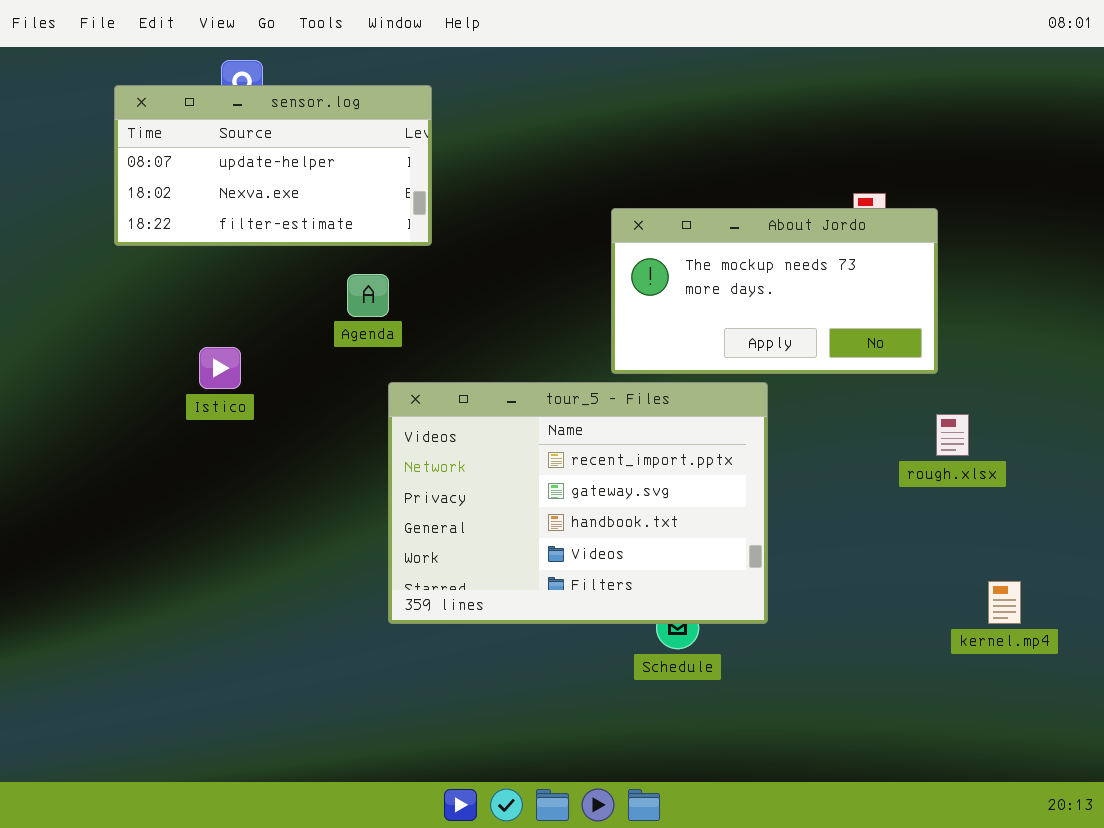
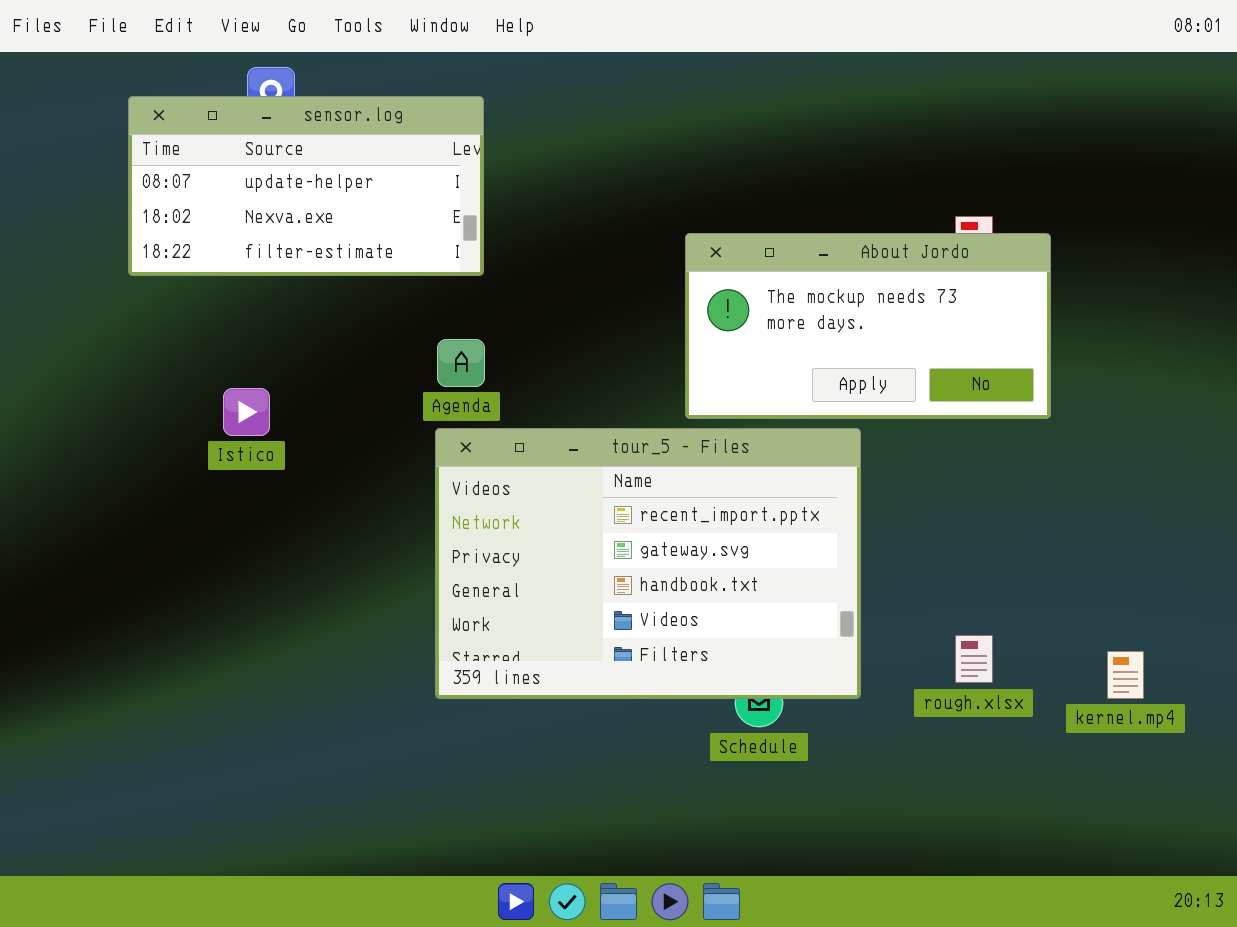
Agenda: [347,274,389,317] -> [437,339,485,387], moved
rough.xlsx: [936,414,969,456] -> [955,635,993,683], moved

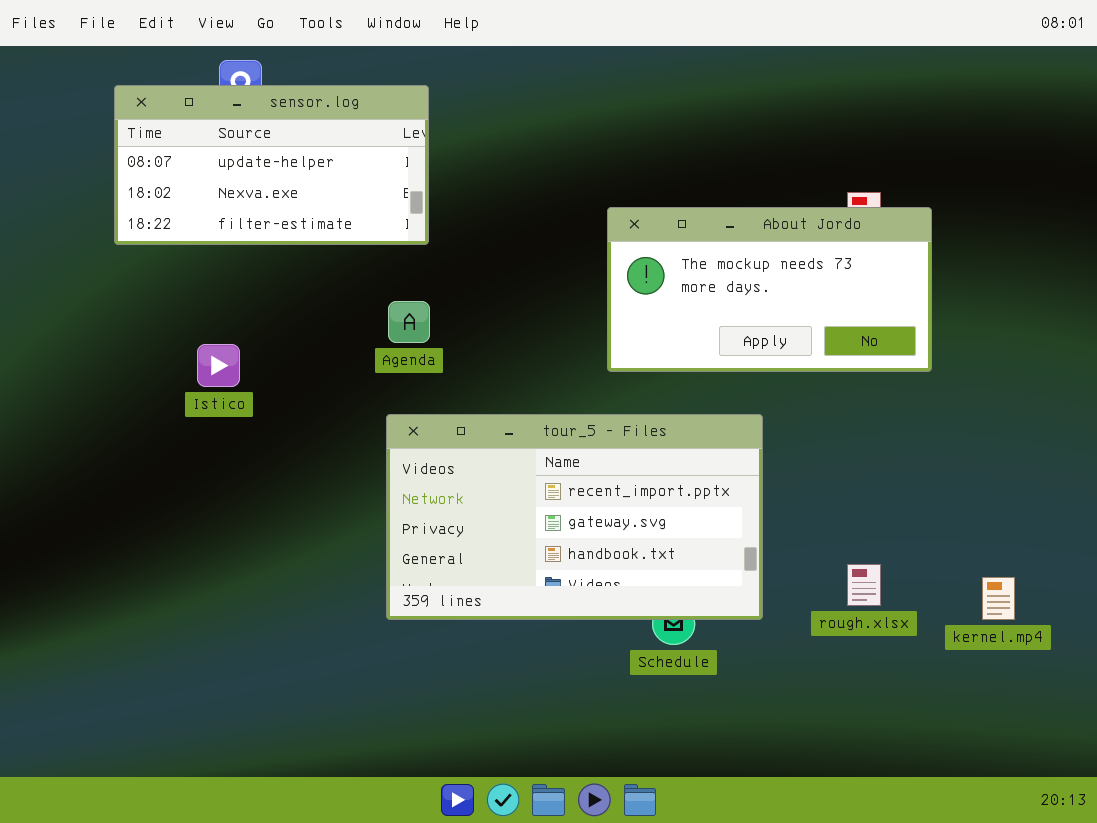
tour_5 - Files: [435,428,861,699] -> [386,414,763,620], resized

